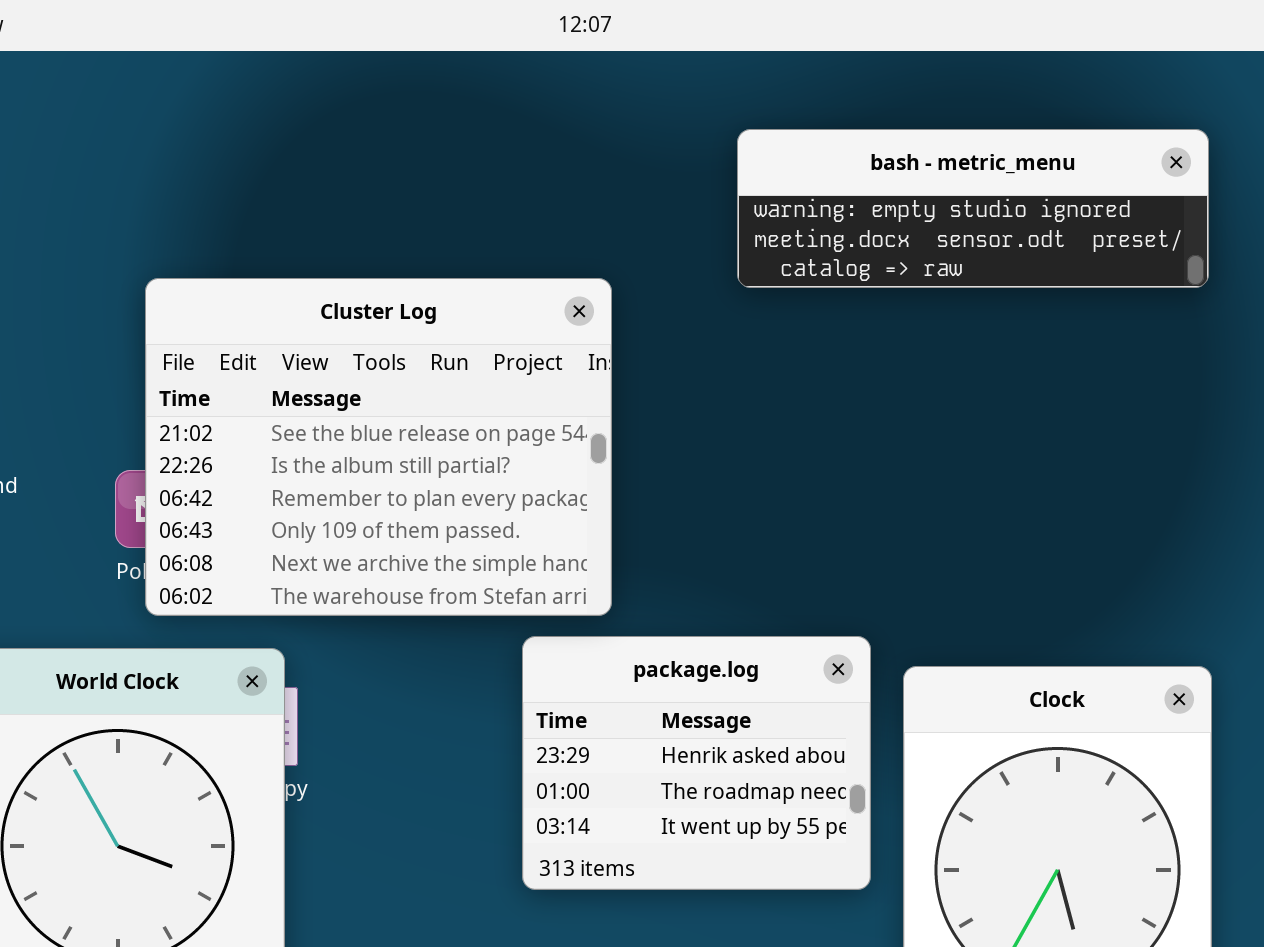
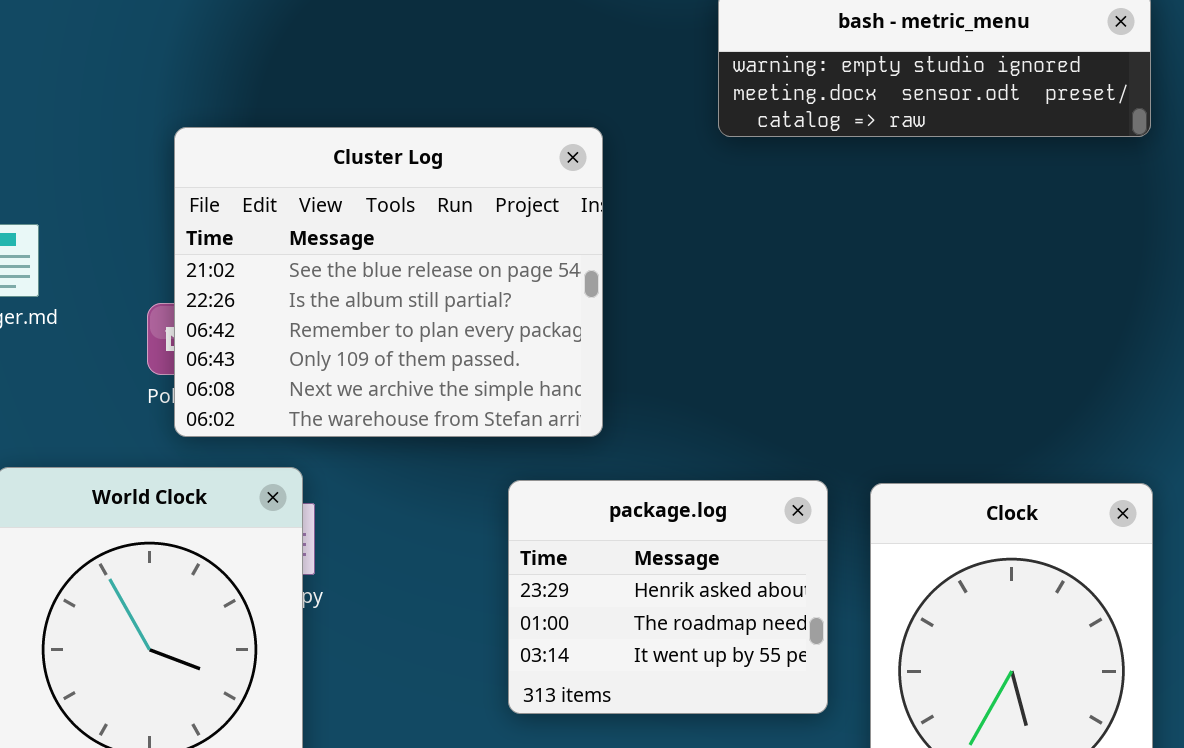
package.log: [522,636,871,890] -> [508,480,828,714], moved

